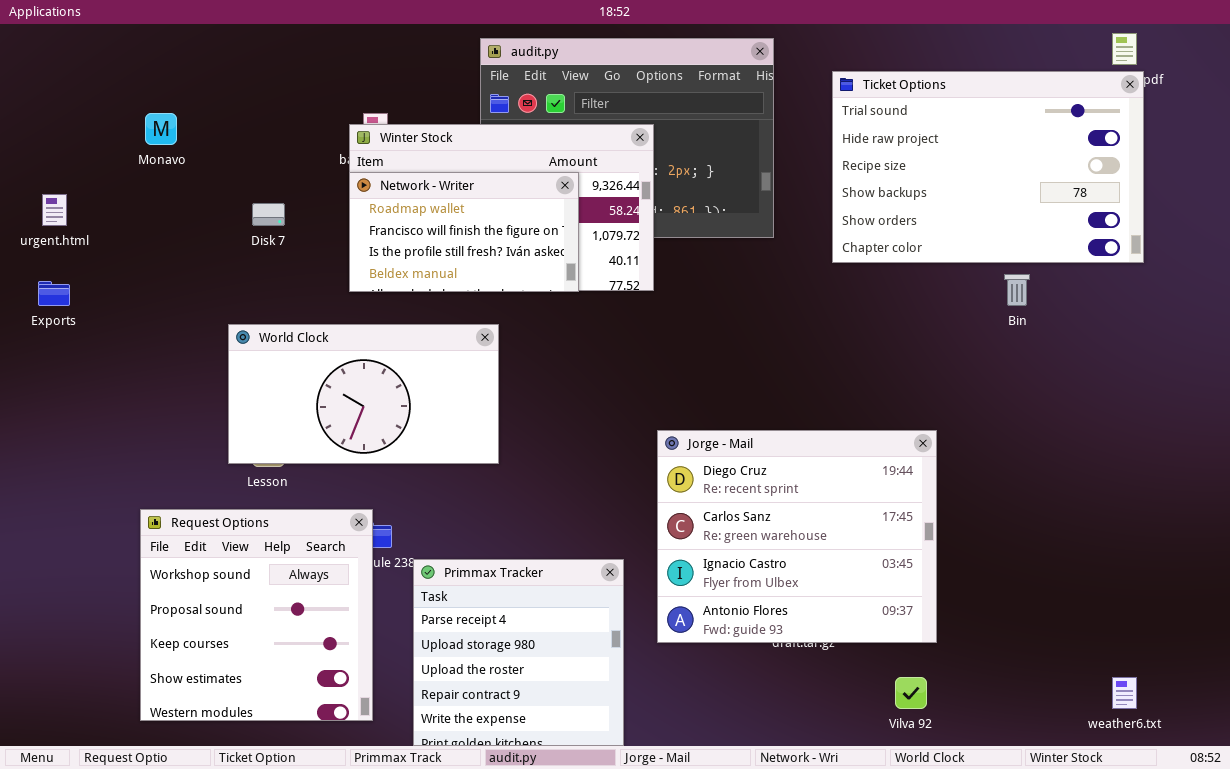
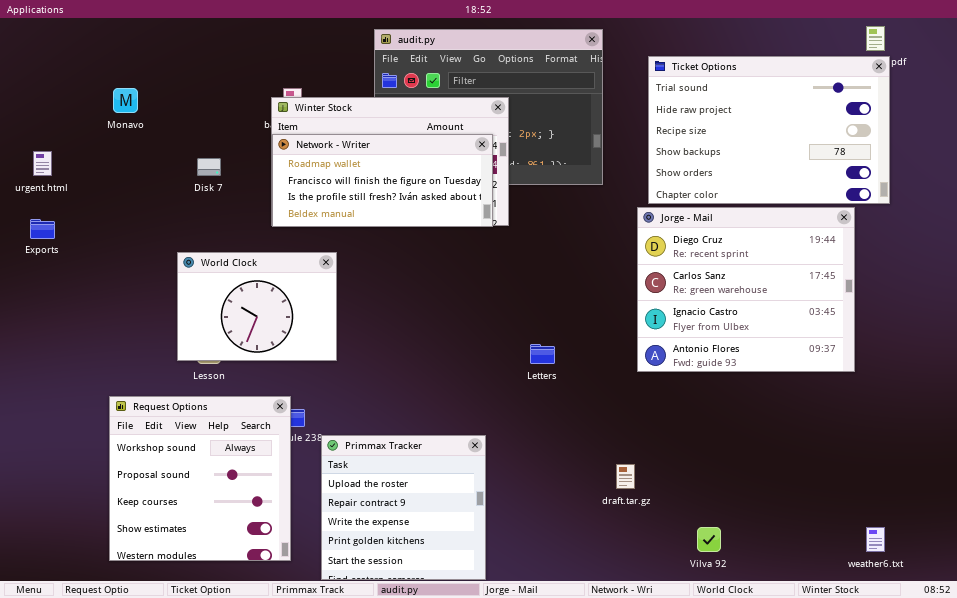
Network - Writer: [349,172,579,292] -> [272,134,493,227], resized
World Clock: [228,324,499,464] -> [177,252,337,361], resized
Jorge - Mail: [657,430,937,643] -> [637,207,855,372], moved
Primmax Tracker: [413,559,624,746] -> [321,435,486,580], scrolled down 2 rows

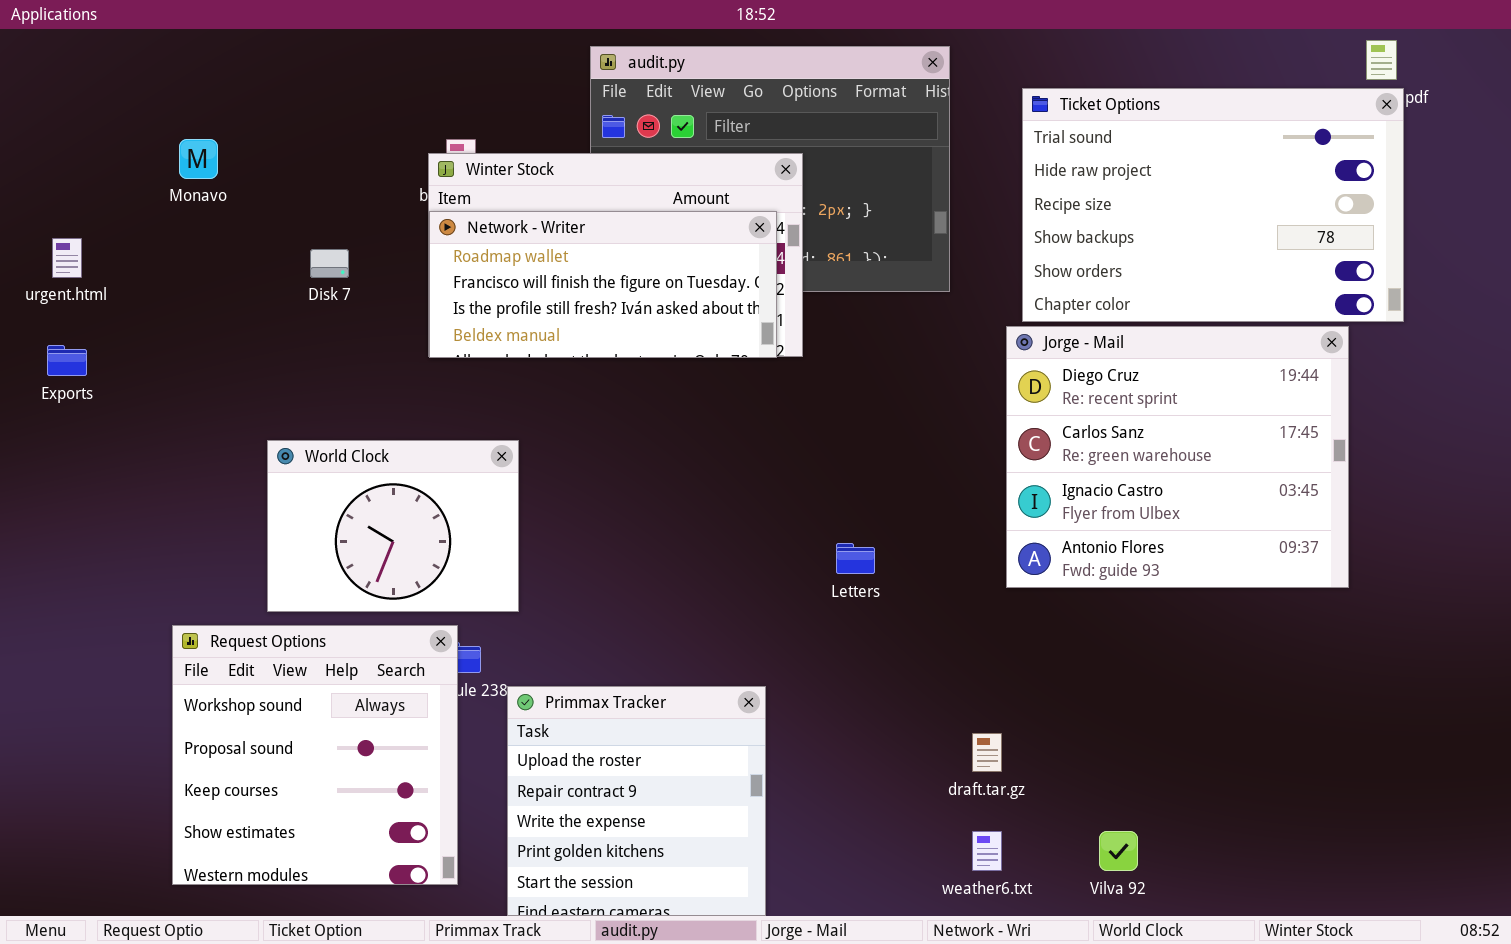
World Clock: [177,252,337,361] -> [267,440,519,612], moved
weather6.txt: [866,527,885,552] -> [972,831,1002,871], moved

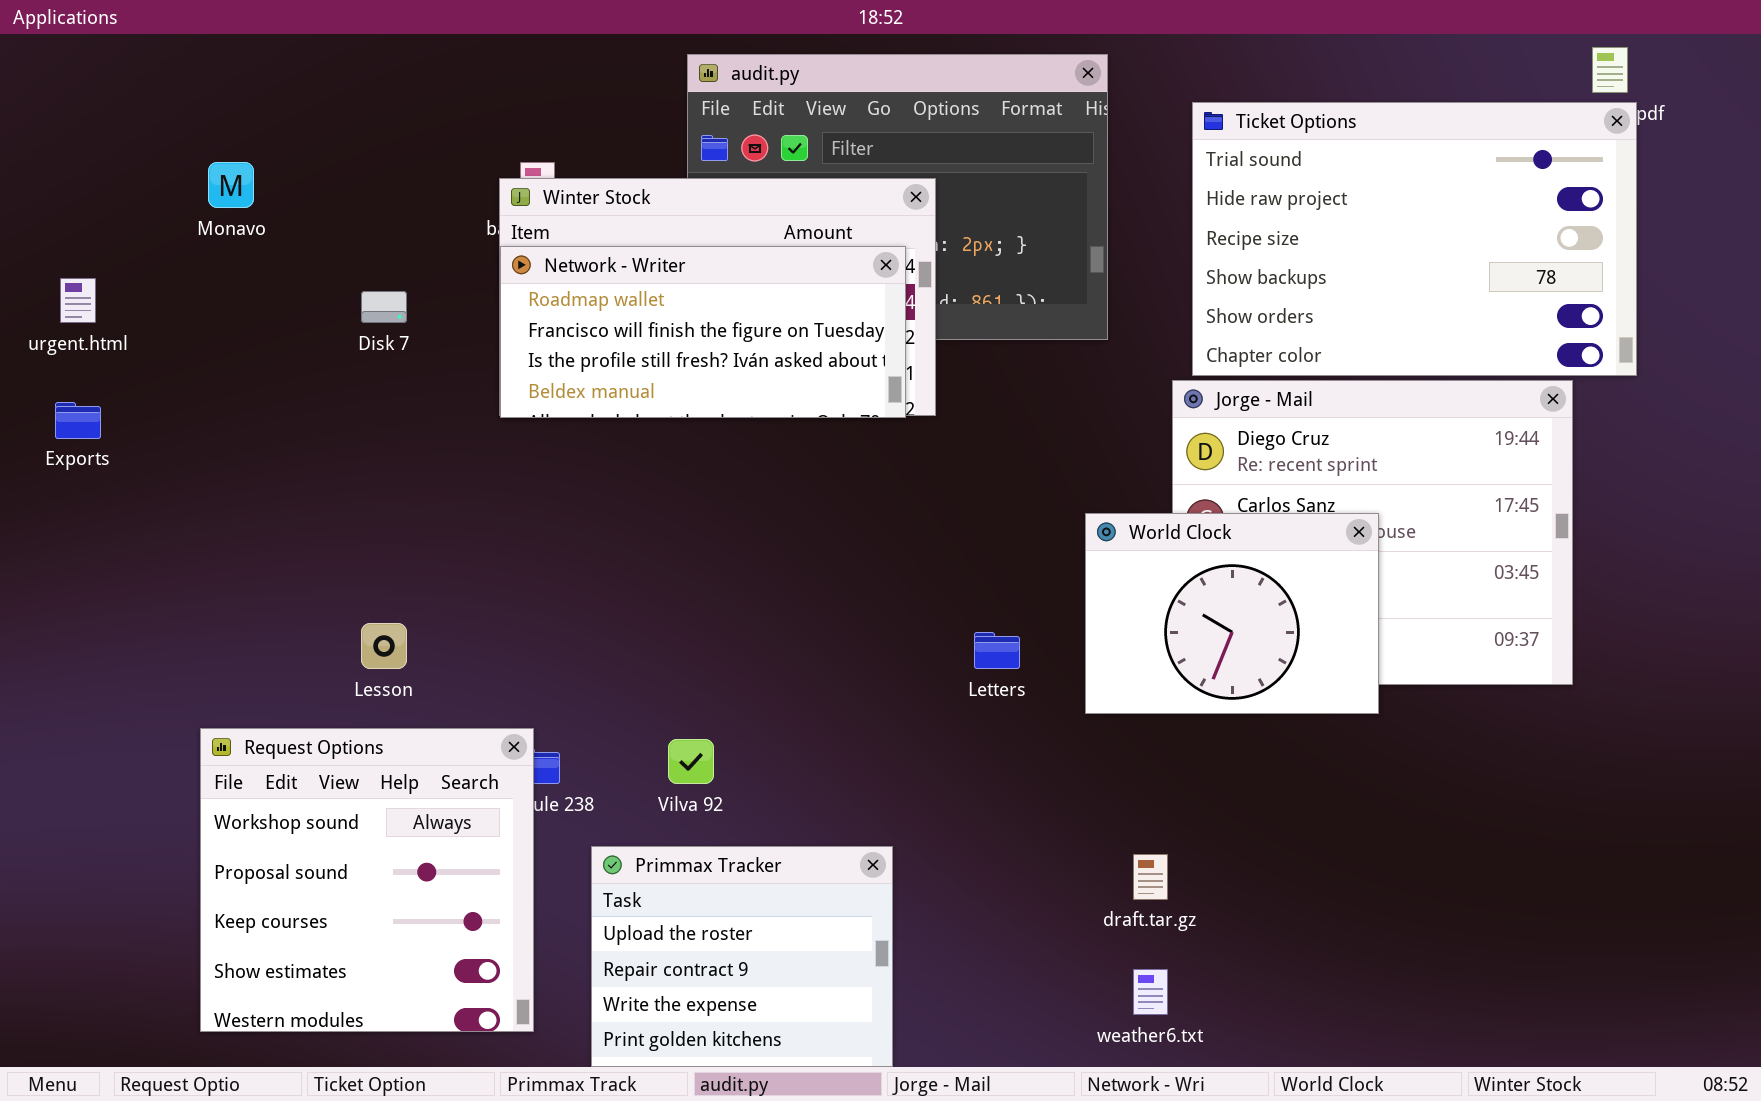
World Clock: [267,440,519,612] -> [1085,513,1379,714], moved
Primmax Tracker: [507,686,766,916] -> [591,846,893,1067], resized
Vilva 92: [1099,831,1138,871] -> [668,739,714,784], moved

